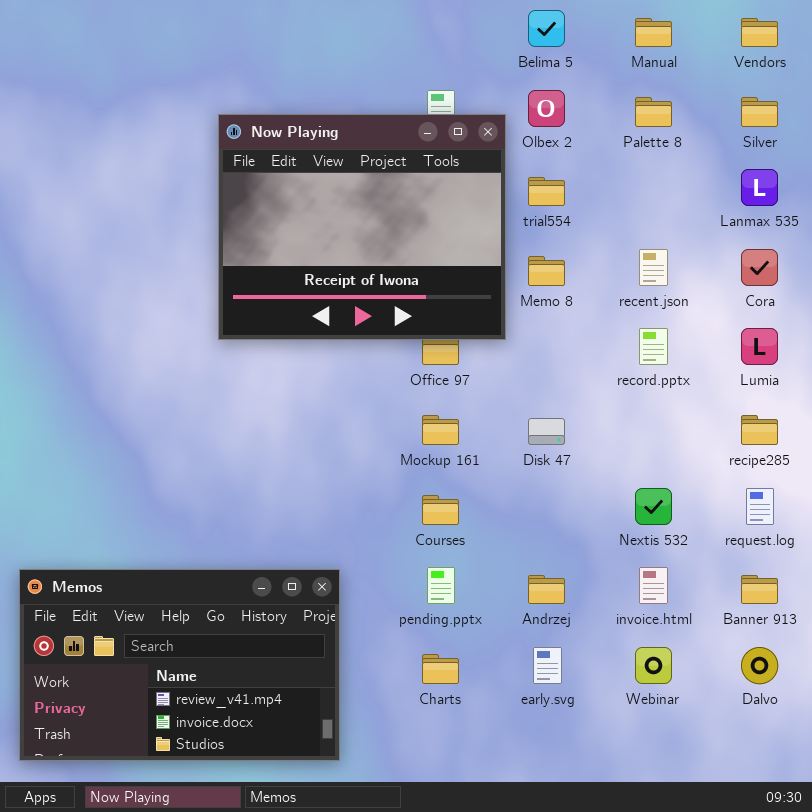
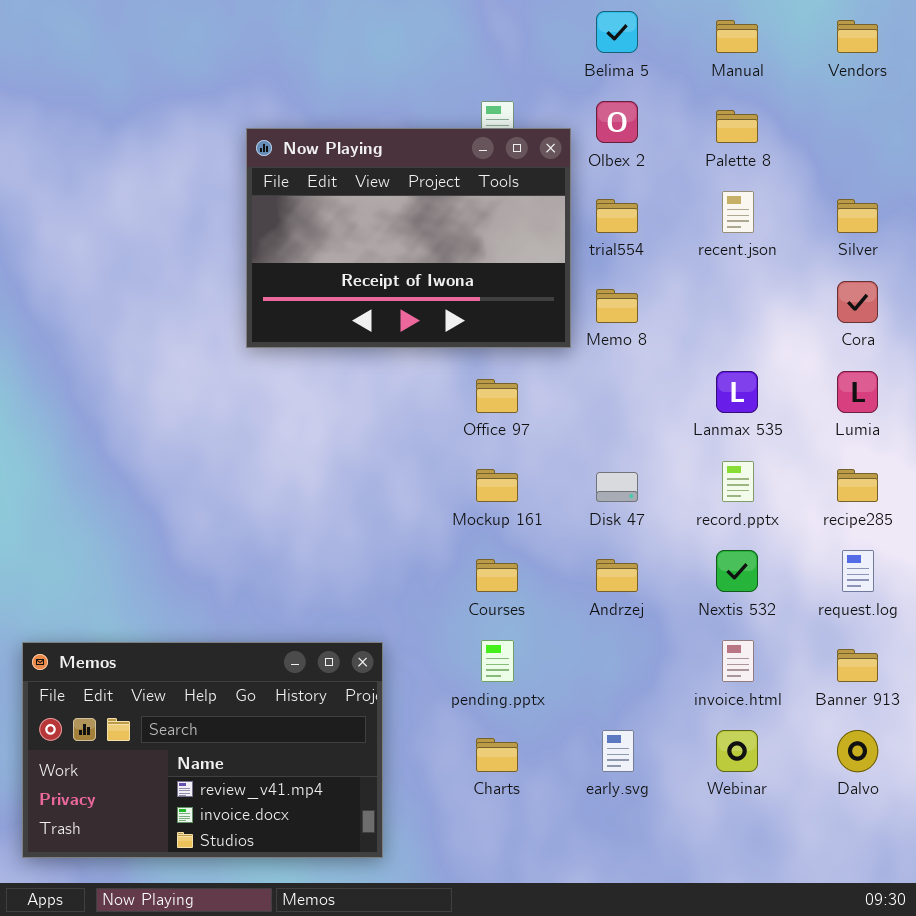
Silver: [741,97,778,127] -> [837,199,878,233], moved
Now Playing: [218,114,506,340] -> [246,128,571,348], resized
Lanmax 535: [741,169,778,206] -> [716,371,758,413], moved
recent.json: [639,249,668,286] -> [722,191,754,233], moved
record.pptx: [639,328,668,365] -> [722,461,754,502], moved
Andrzej: [528,575,565,604] -> [596,559,638,592], moved

